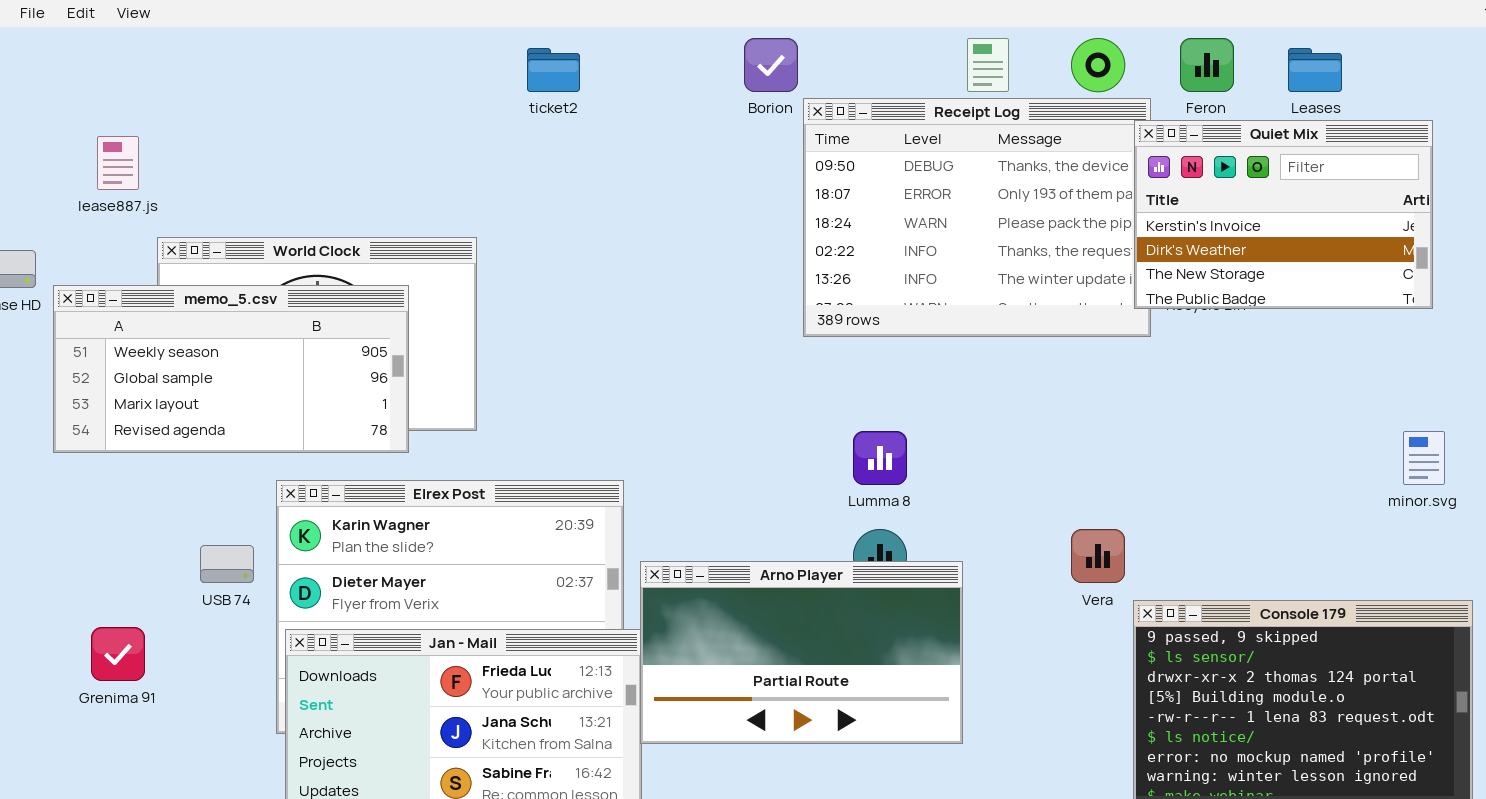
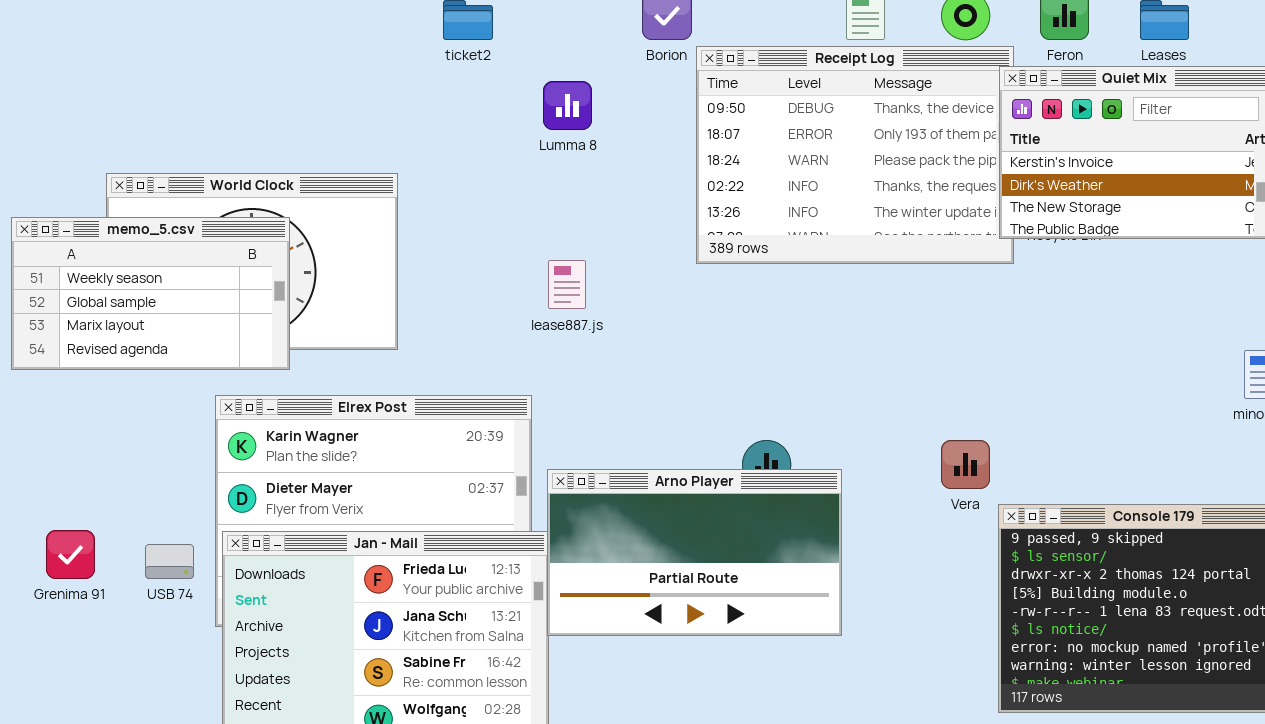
lease887.js: [97,136,139,190] -> [548,260,586,309], moved
memo_5.csv: [53,285,409,453] -> [11,217,290,370], resized
Lumma 8: [853,431,907,485] -> [543,81,592,130], moved
USB 74: [200,545,254,583] -> [145,544,194,579], moved

